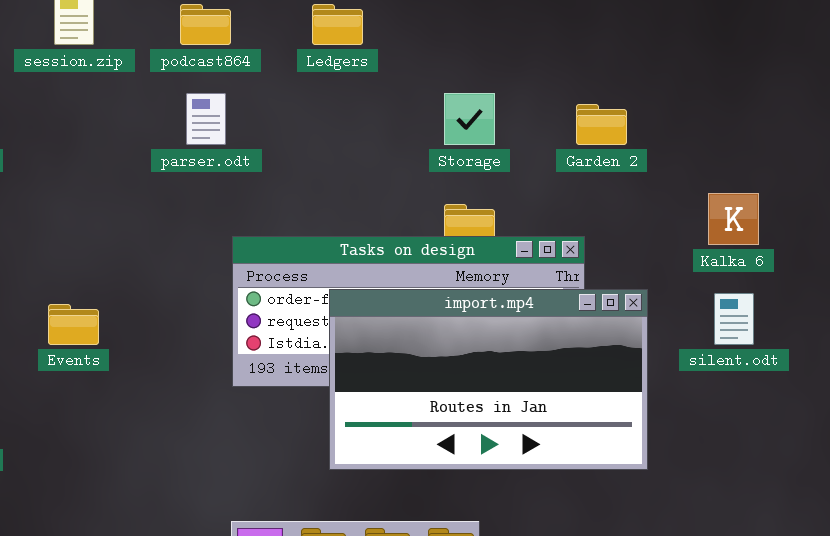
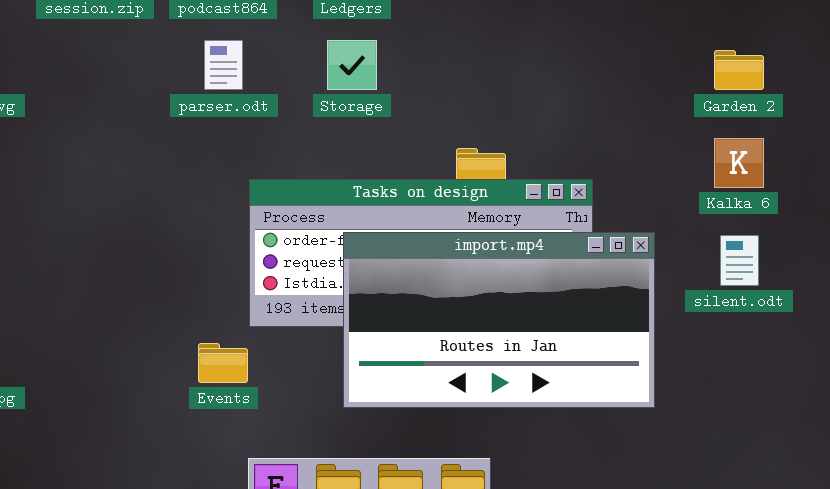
Storage: [444,93,495,145] -> [327,40,377,90], moved
Garden 2: [576,104,627,145] -> [714,50,764,90], moved
Events: [48,304,99,345] -> [198,343,248,383], moved

